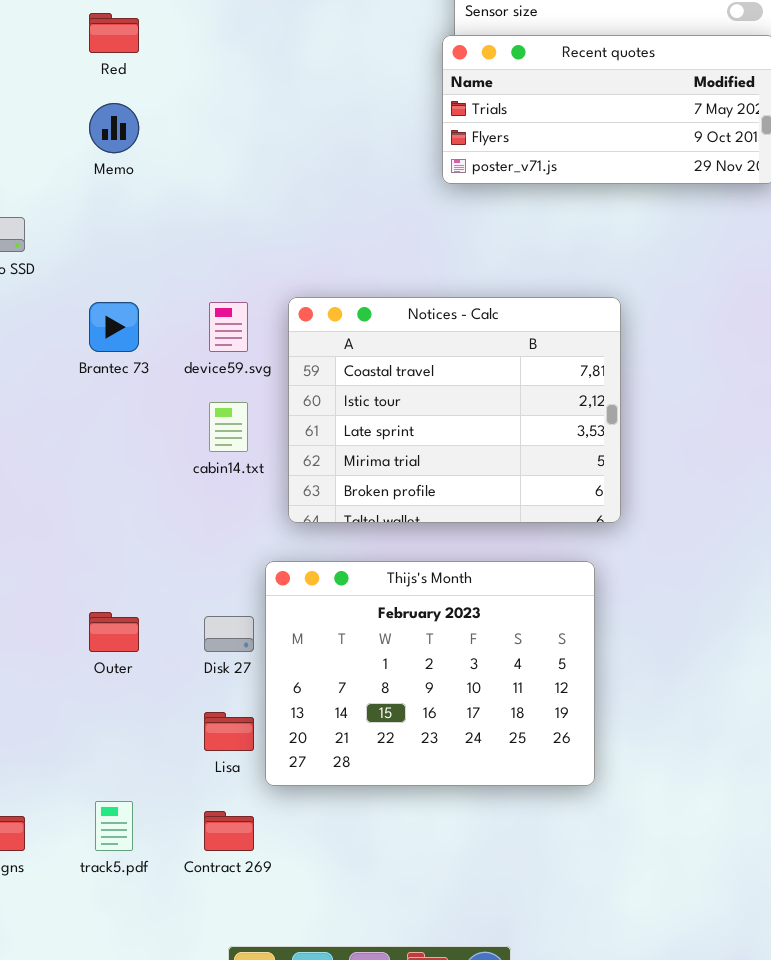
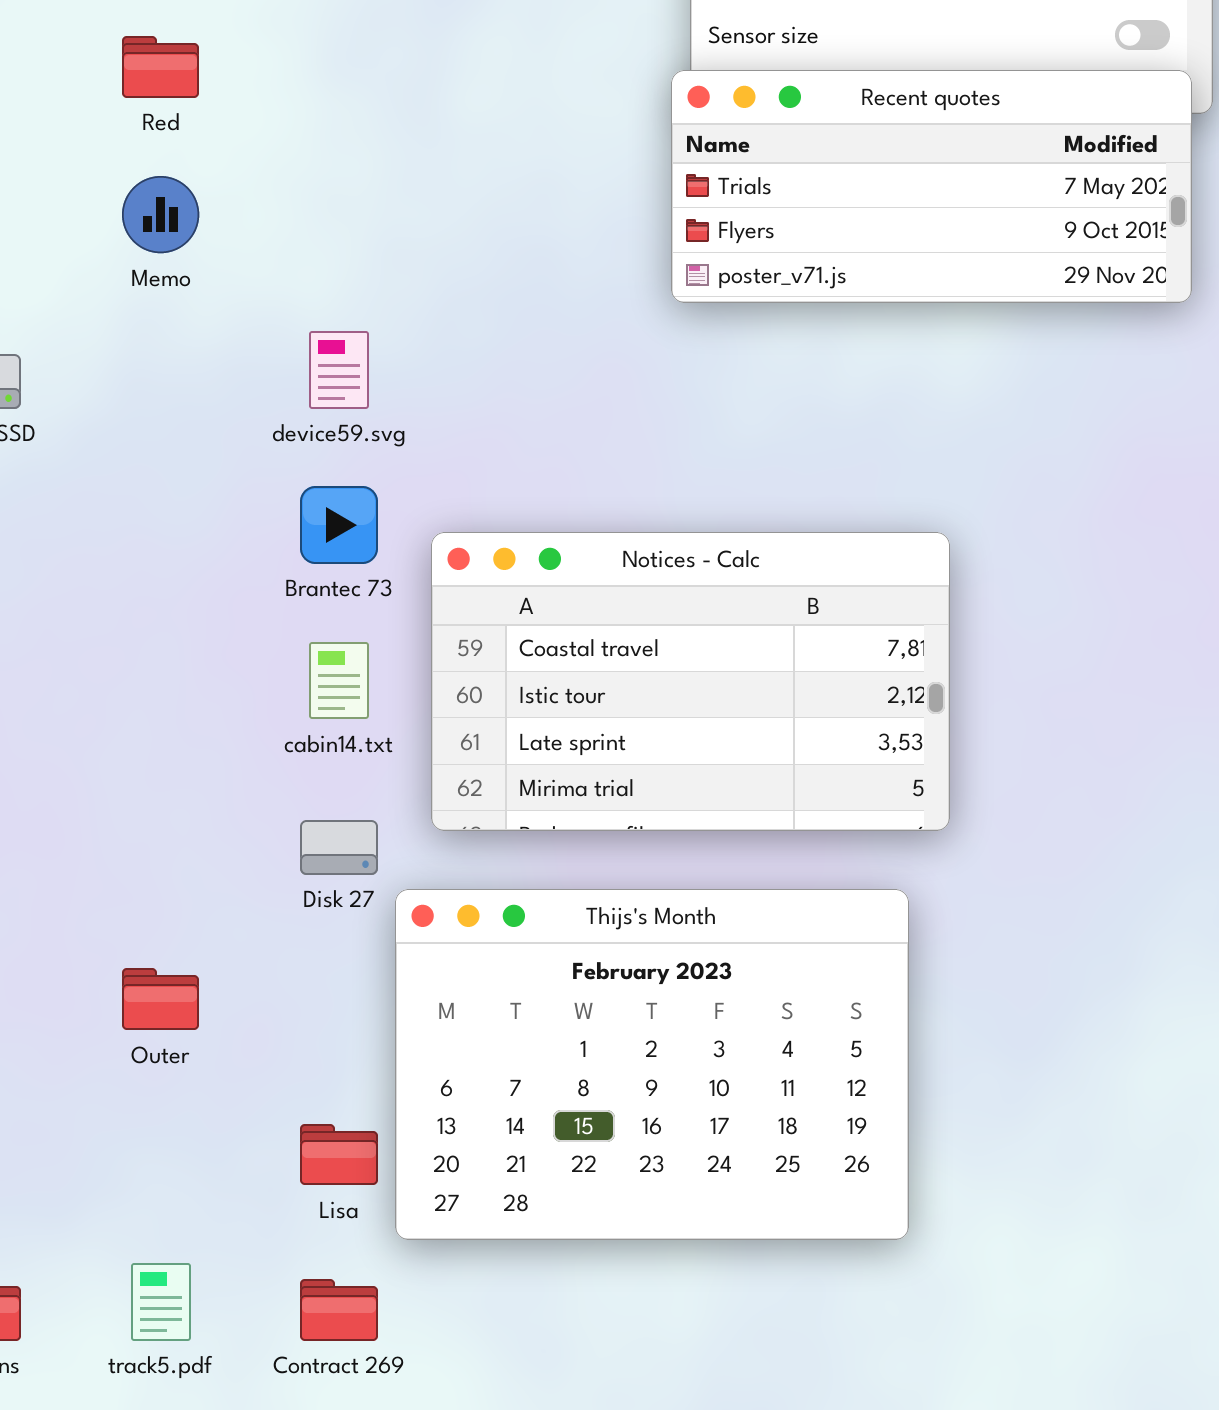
Notices - Calc: [288,297,621,523] -> [431,532,950,831], resized
Brantec 73: [89,302,139,352] -> [300,486,378,564], moved
device59.svg: [209,302,248,352] -> [309,331,369,409], moved
Disk 27: [204,616,254,652] -> [300,820,378,875], moved

